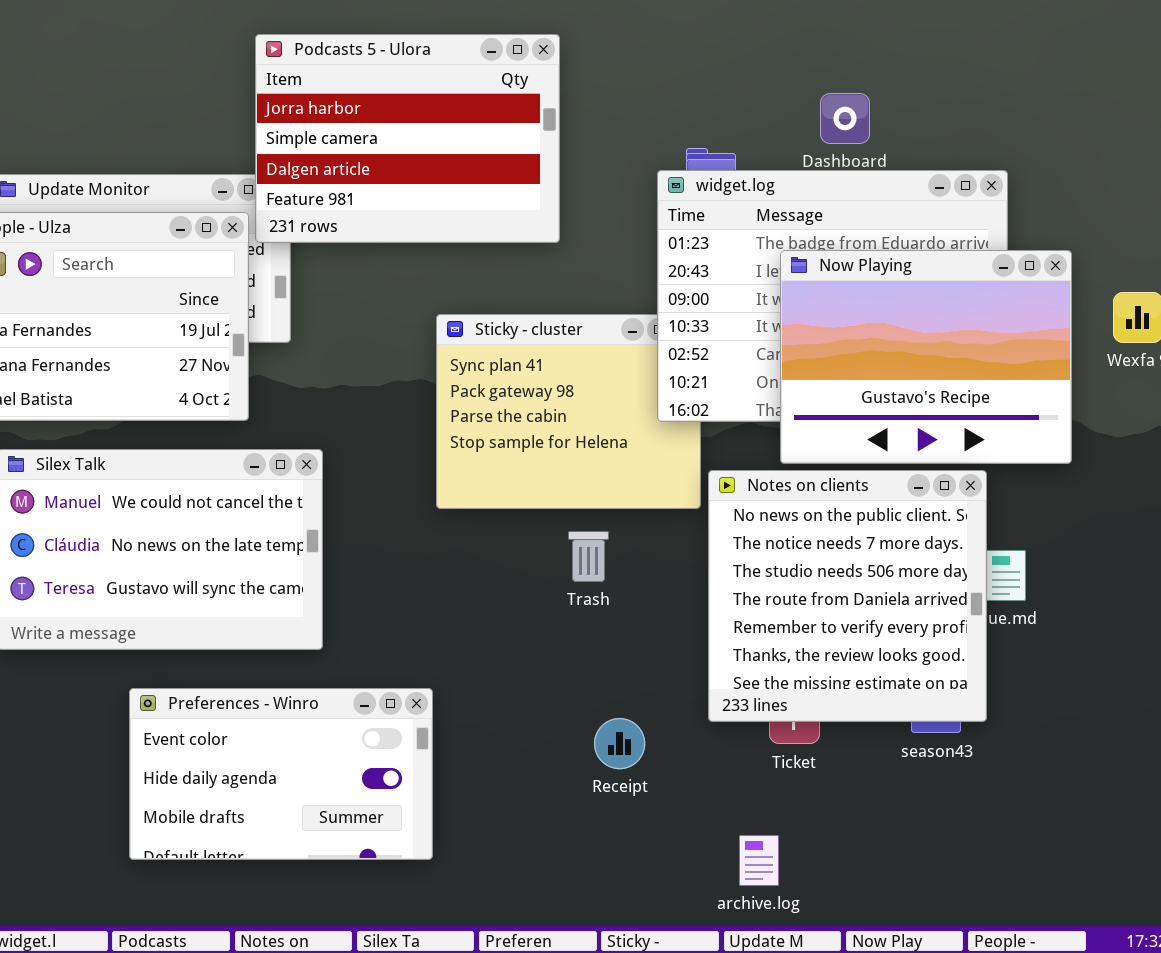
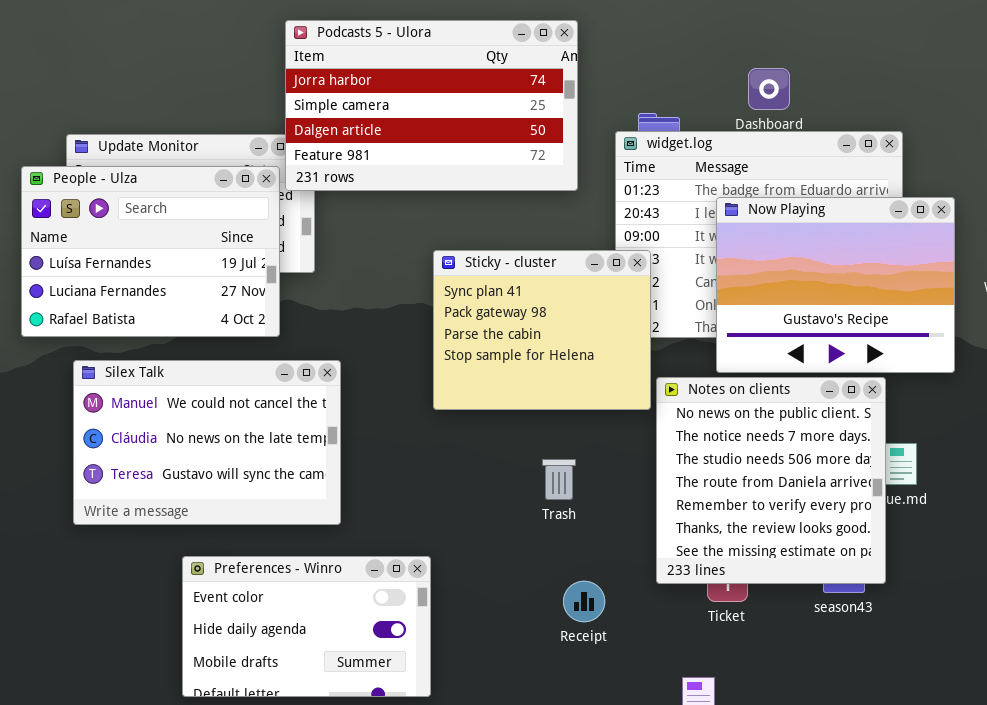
Podcasts 5 - Ulora: [255,34,560,243] -> [285,20,578,191], resized
Sticky - cluster: [436,314,701,509] -> [433,250,651,410], raised
Trash: [568,531,609,582] -> [542,459,576,500], moved

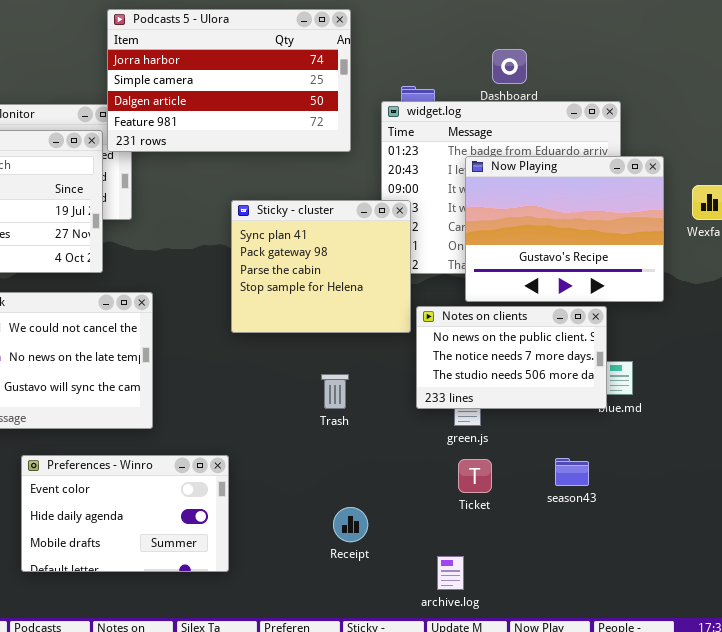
Notes on clients: [656,377,886,584] -> [416,306,607,409], resized
Receipt: [563,581,605,622] -> [333,507,368,542], moved

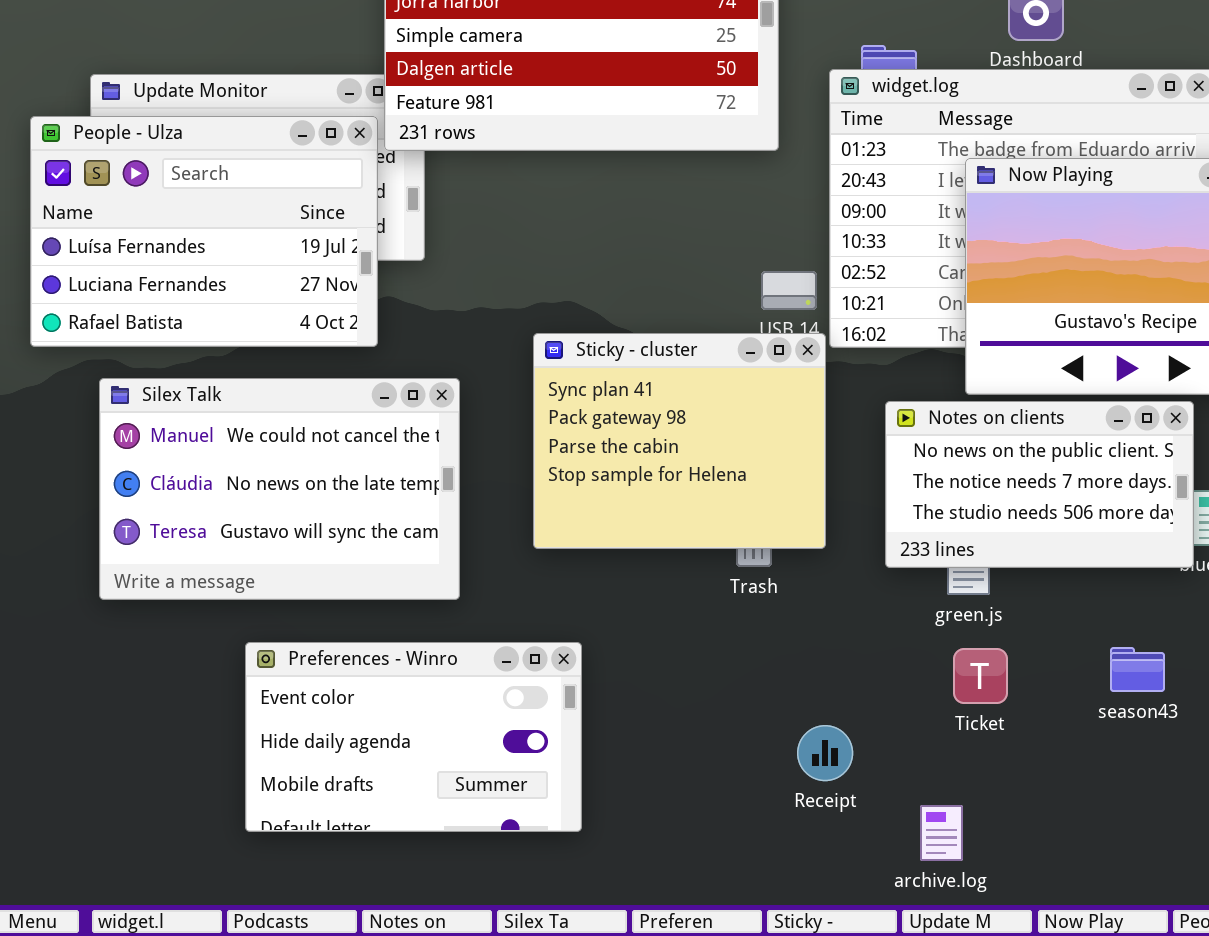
Sticky - cluster: [231,200,411,333] -> [533,333,826,549], moved
Receipt: [333,507,368,542] -> [797,725,853,781], moved

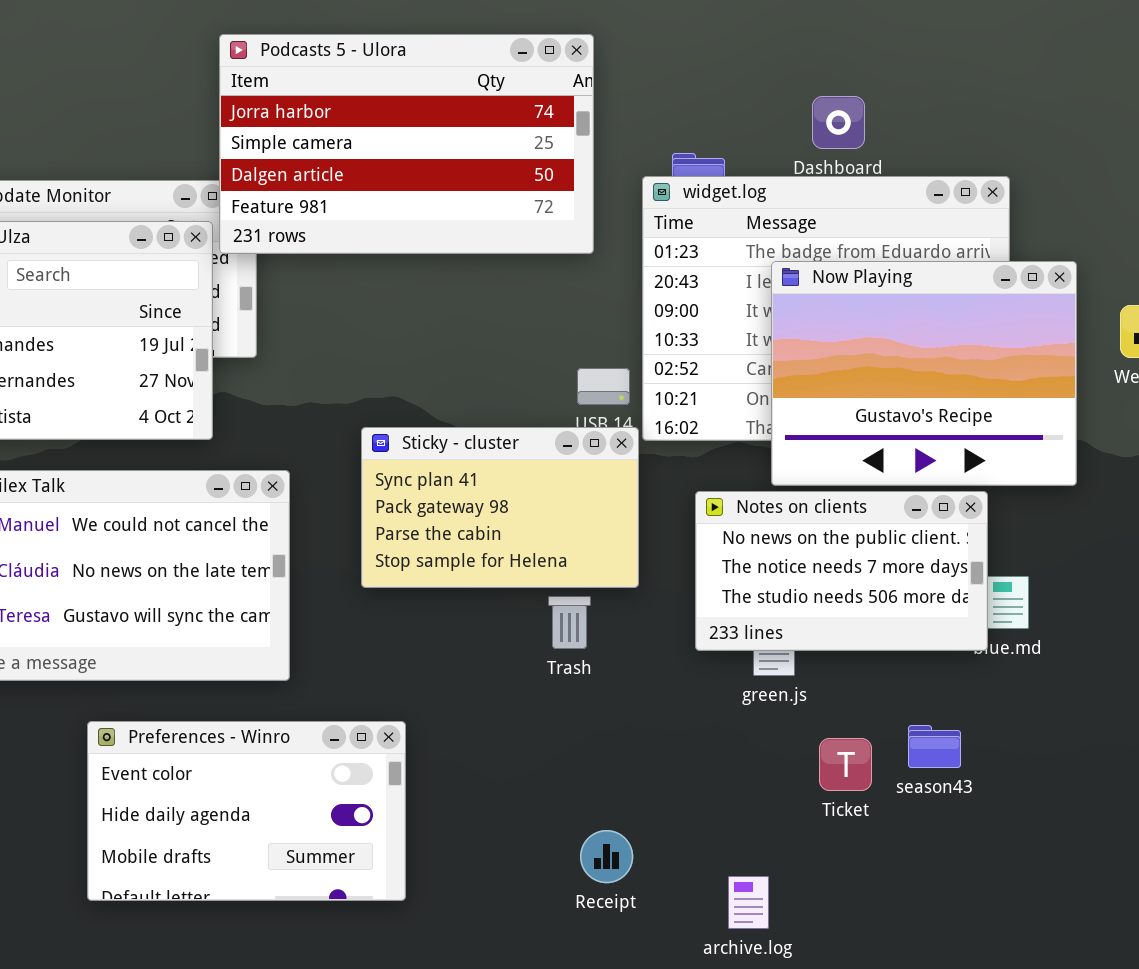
Sticky - cluster: [533,333,826,549] -> [361,427,639,588], resized
Ticket: [953,648,1008,704] -> [819,738,872,791], moved
Receipt: [797,725,853,781] -> [580,830,633,883], moved

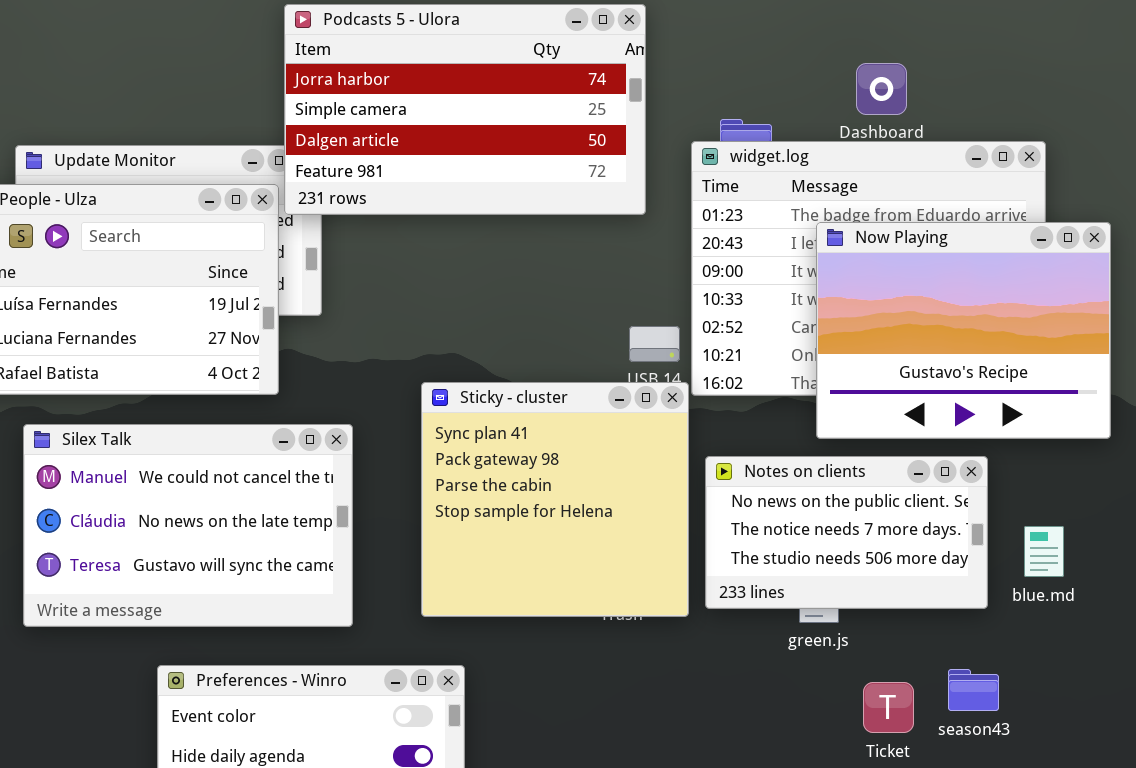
Sticky - cluster: [361,427,639,588] -> [421,382,689,617], resized
Notes on clients: [695,491,988,651] -> [705,456,988,609], moved

